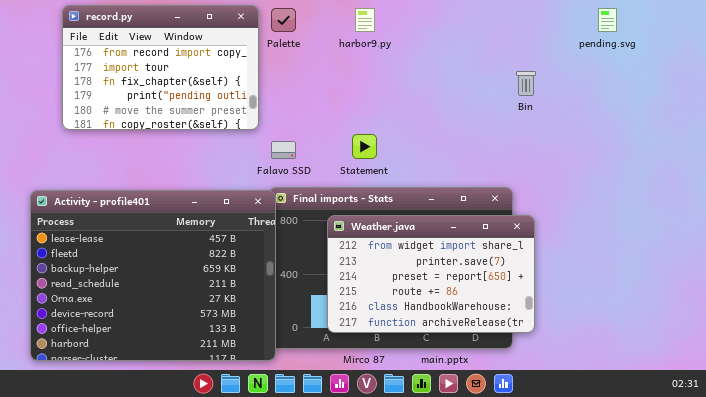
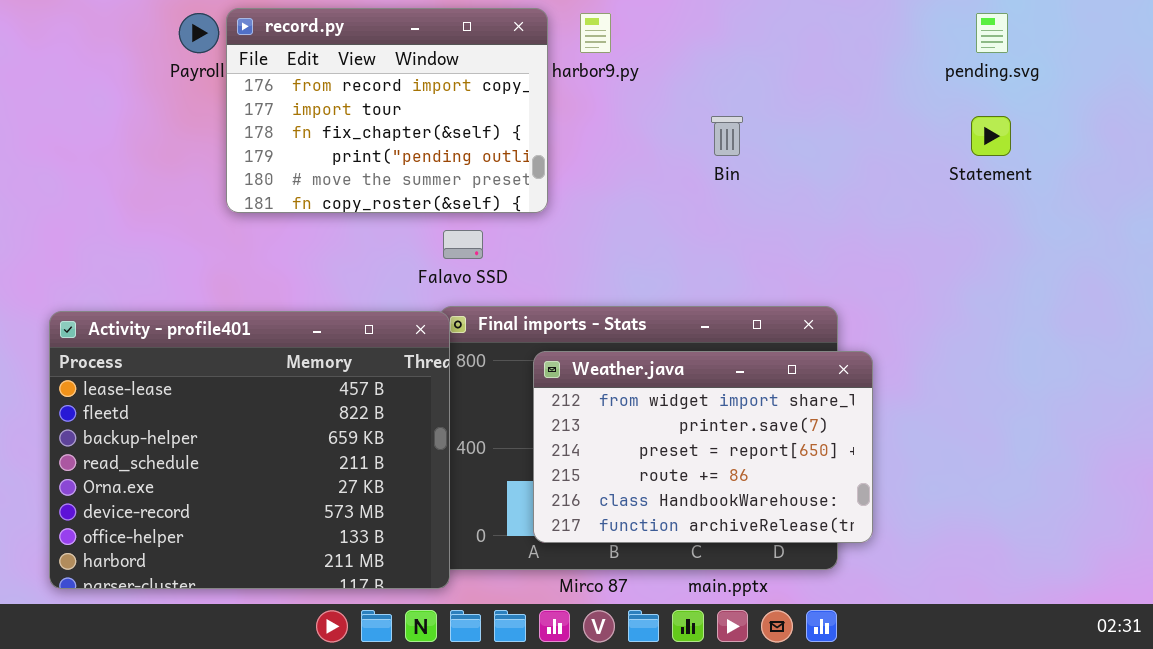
record.py: [62,5,259,130] -> [226,8,548,213], moved
Bin: [516,71,536,96] -> [711,116,743,156], moved
Statement: [352,134,377,159] -> [971,116,1011,156], moved

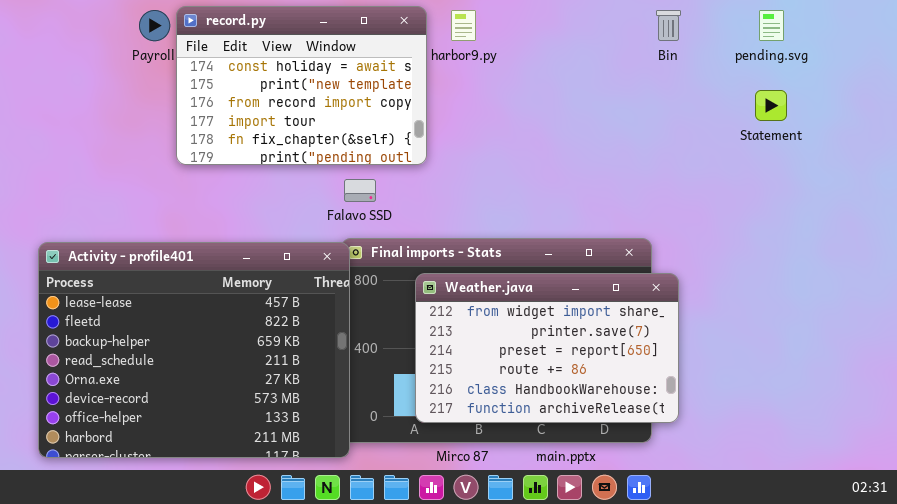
record.py: [226,8,548,213] -> [176,6,427,165], scrolled up 2 rows
Bin: [711,116,743,156] -> [656,10,681,41], moved

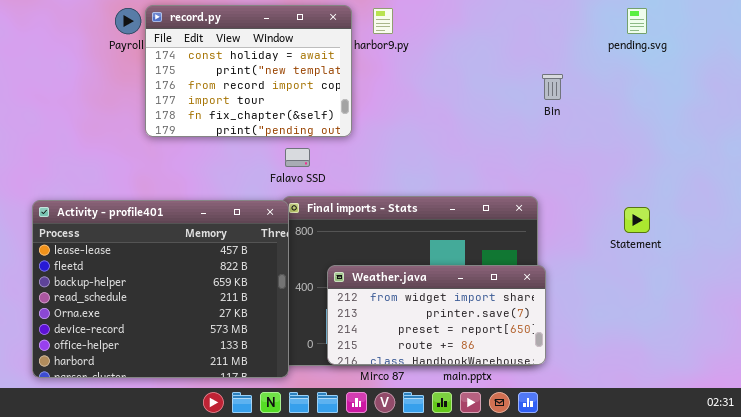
Bin: [656,10,681,41] -> [542,74,563,100], moved
Statement: [755,90,787,121] -> [624,207,650,233], moved
Weather.java: [415,273,679,423] -> [327,265,546,365], moved, resized

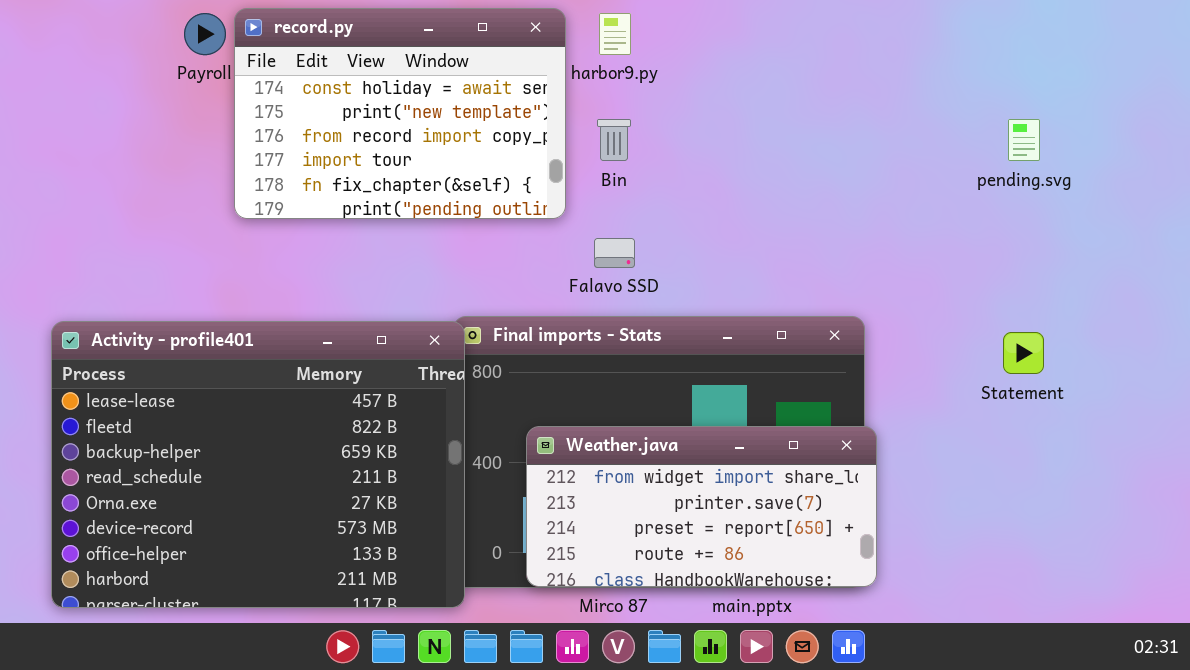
pending.svg: [627,8,647,34] -> [1008,119,1040,161], moved
Bin: [542,74,563,100] -> [597,119,631,161], moved
Falavo SSD: [285,148,310,167] -> [594,238,635,268], moved

